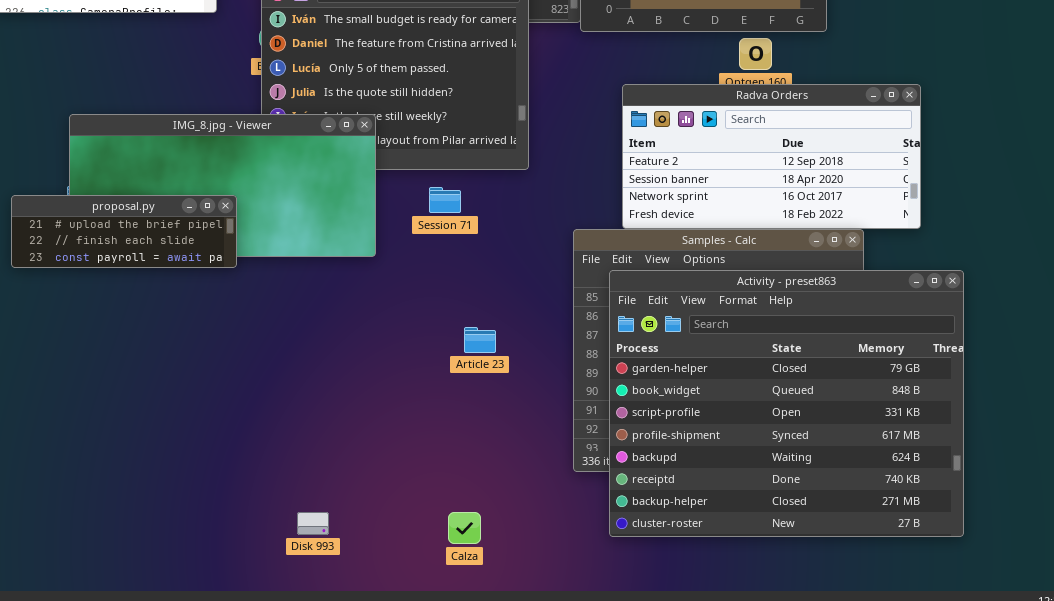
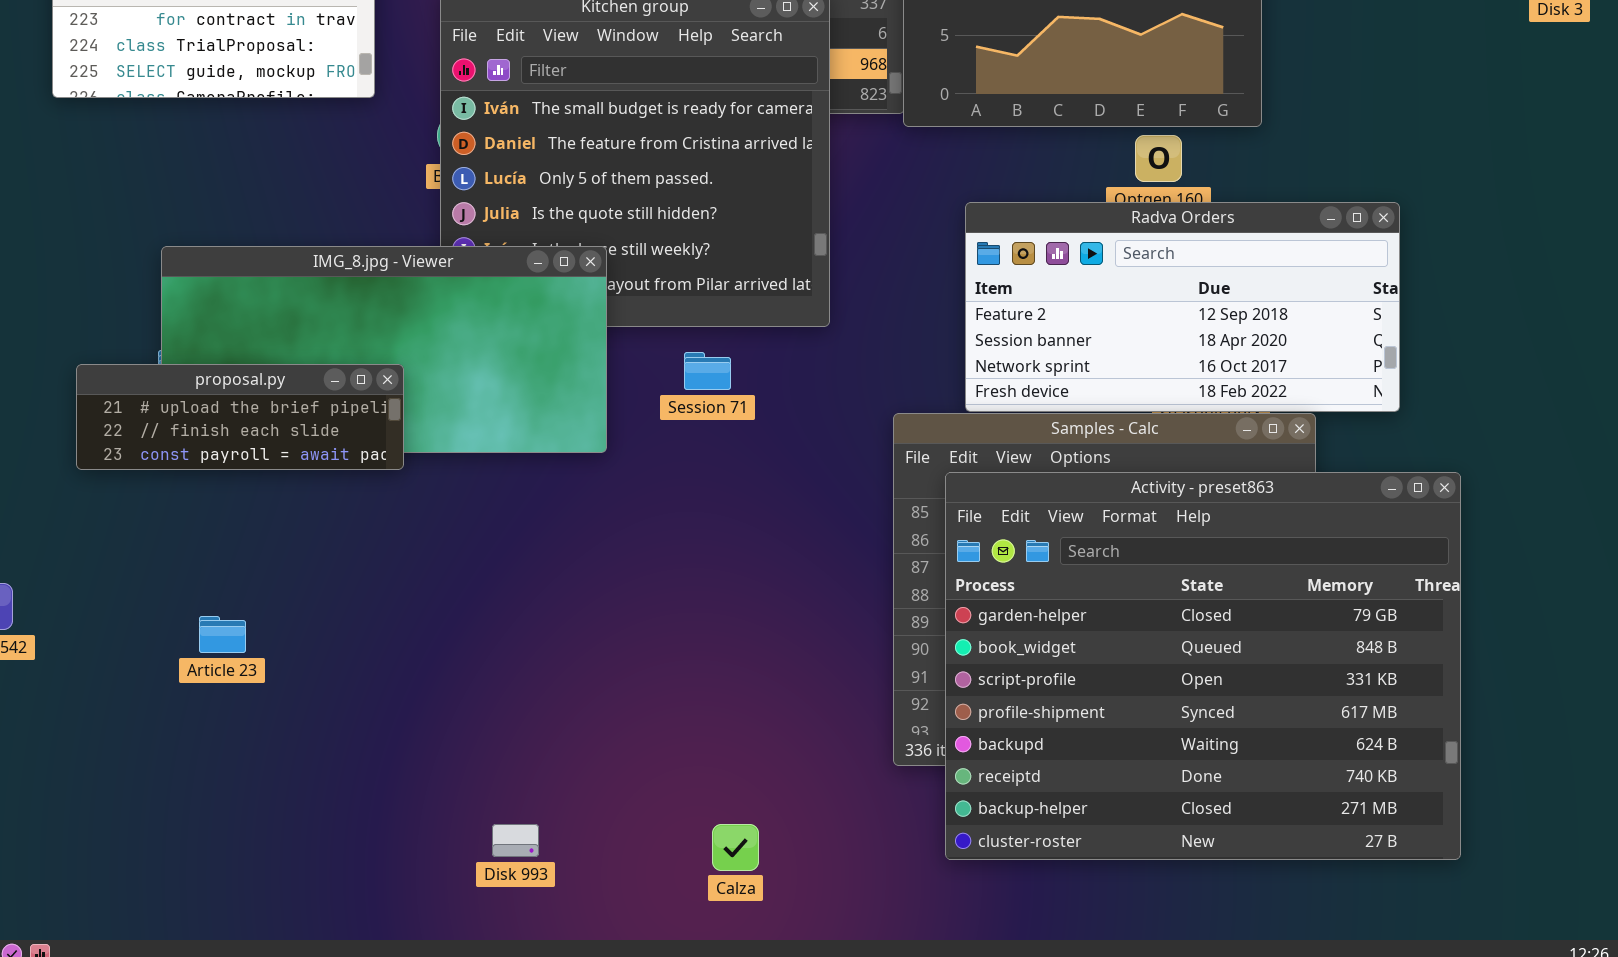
Article 23: [464,327,496,353] -> [199,616,246,653], moved

